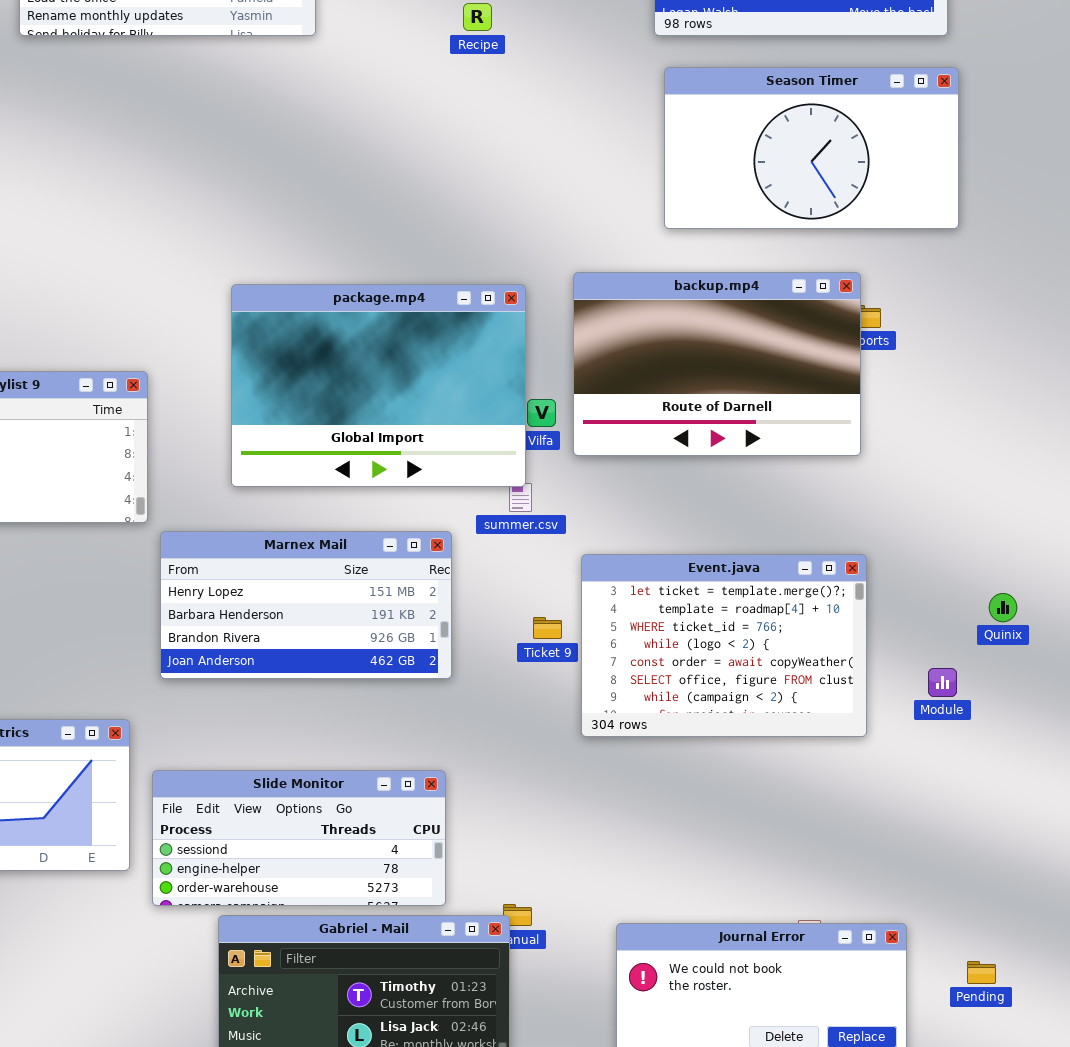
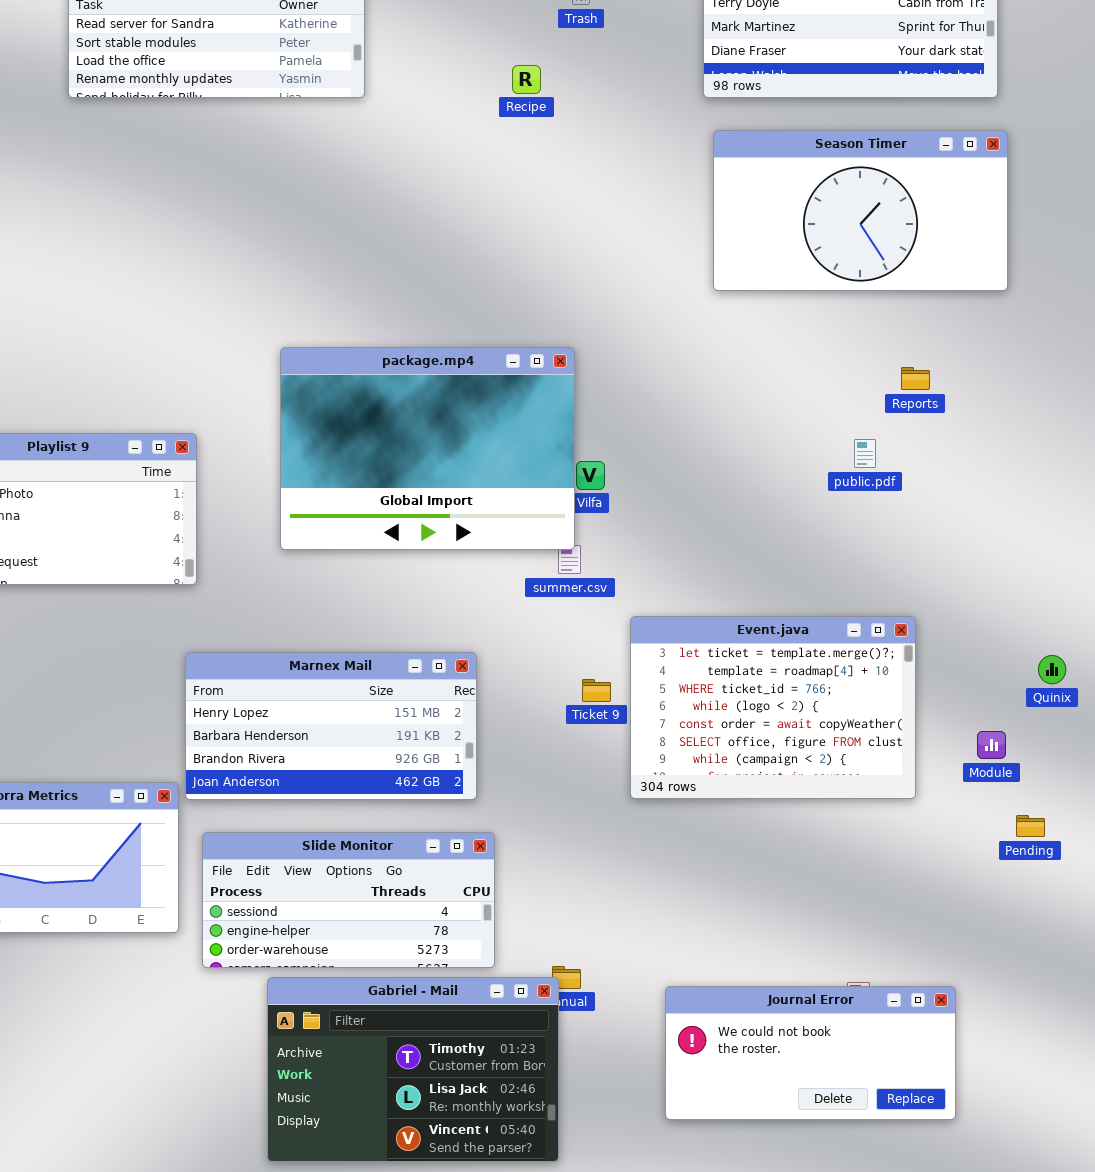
backup.mp4: [573,272,861,456] -> none, closed
Marnex Mail: [160,531,452,679] -> [185,652,477,800], moved
Pending: [967,961,996,984] -> [1016,815,1045,837], moved

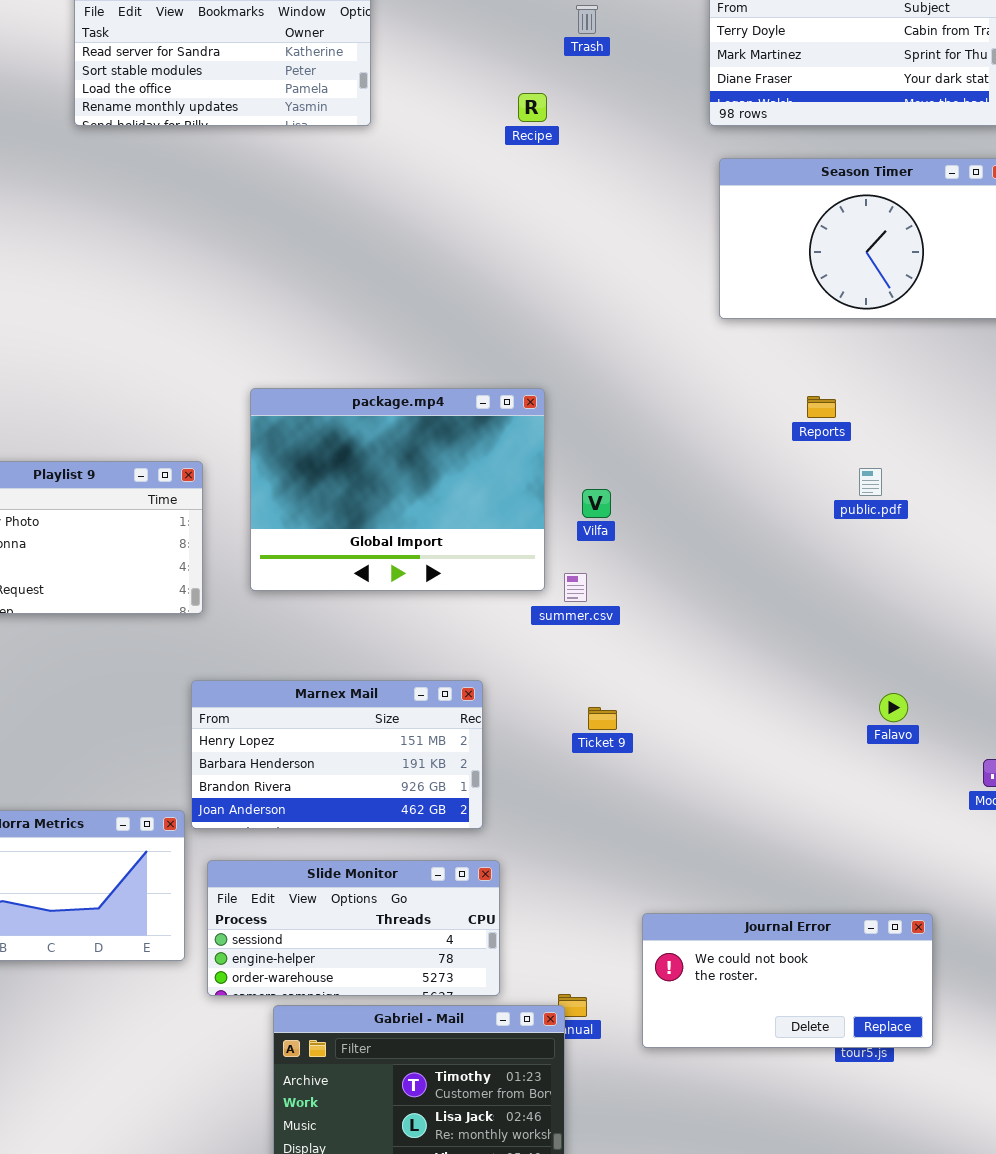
package.mp4: [280,347,575,550] -> [250,388,545,591], moved
Reports: [901,367,930,390] -> [807,396,836,418], moved
Event.java: [630,616,916,799] -> none, closed
Journal Error: [665,986,956,1120] -> [642,913,933,1048], moved

